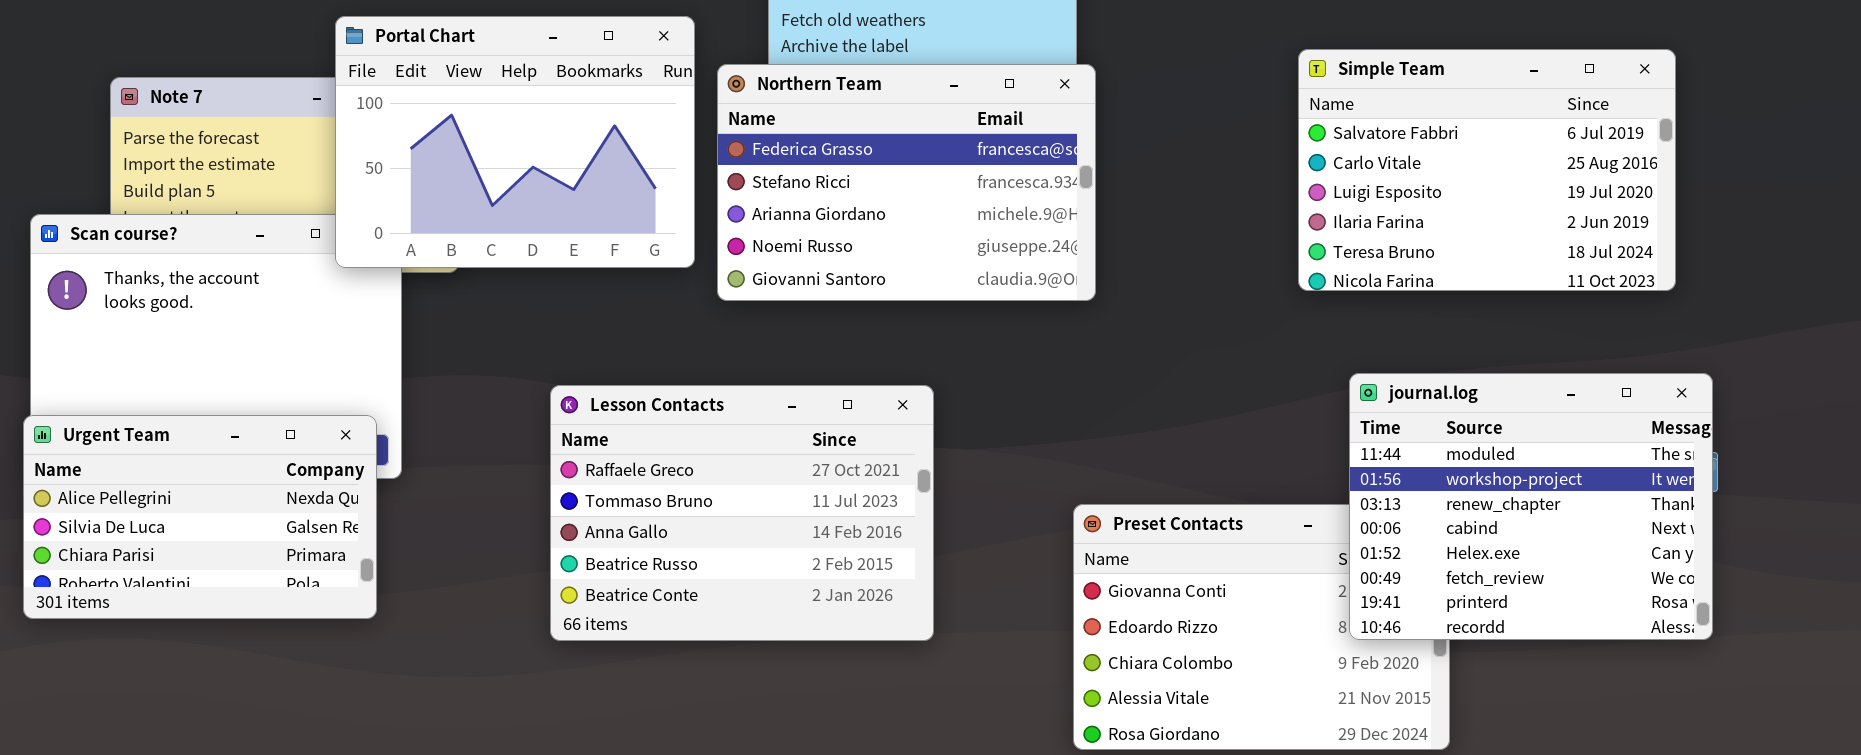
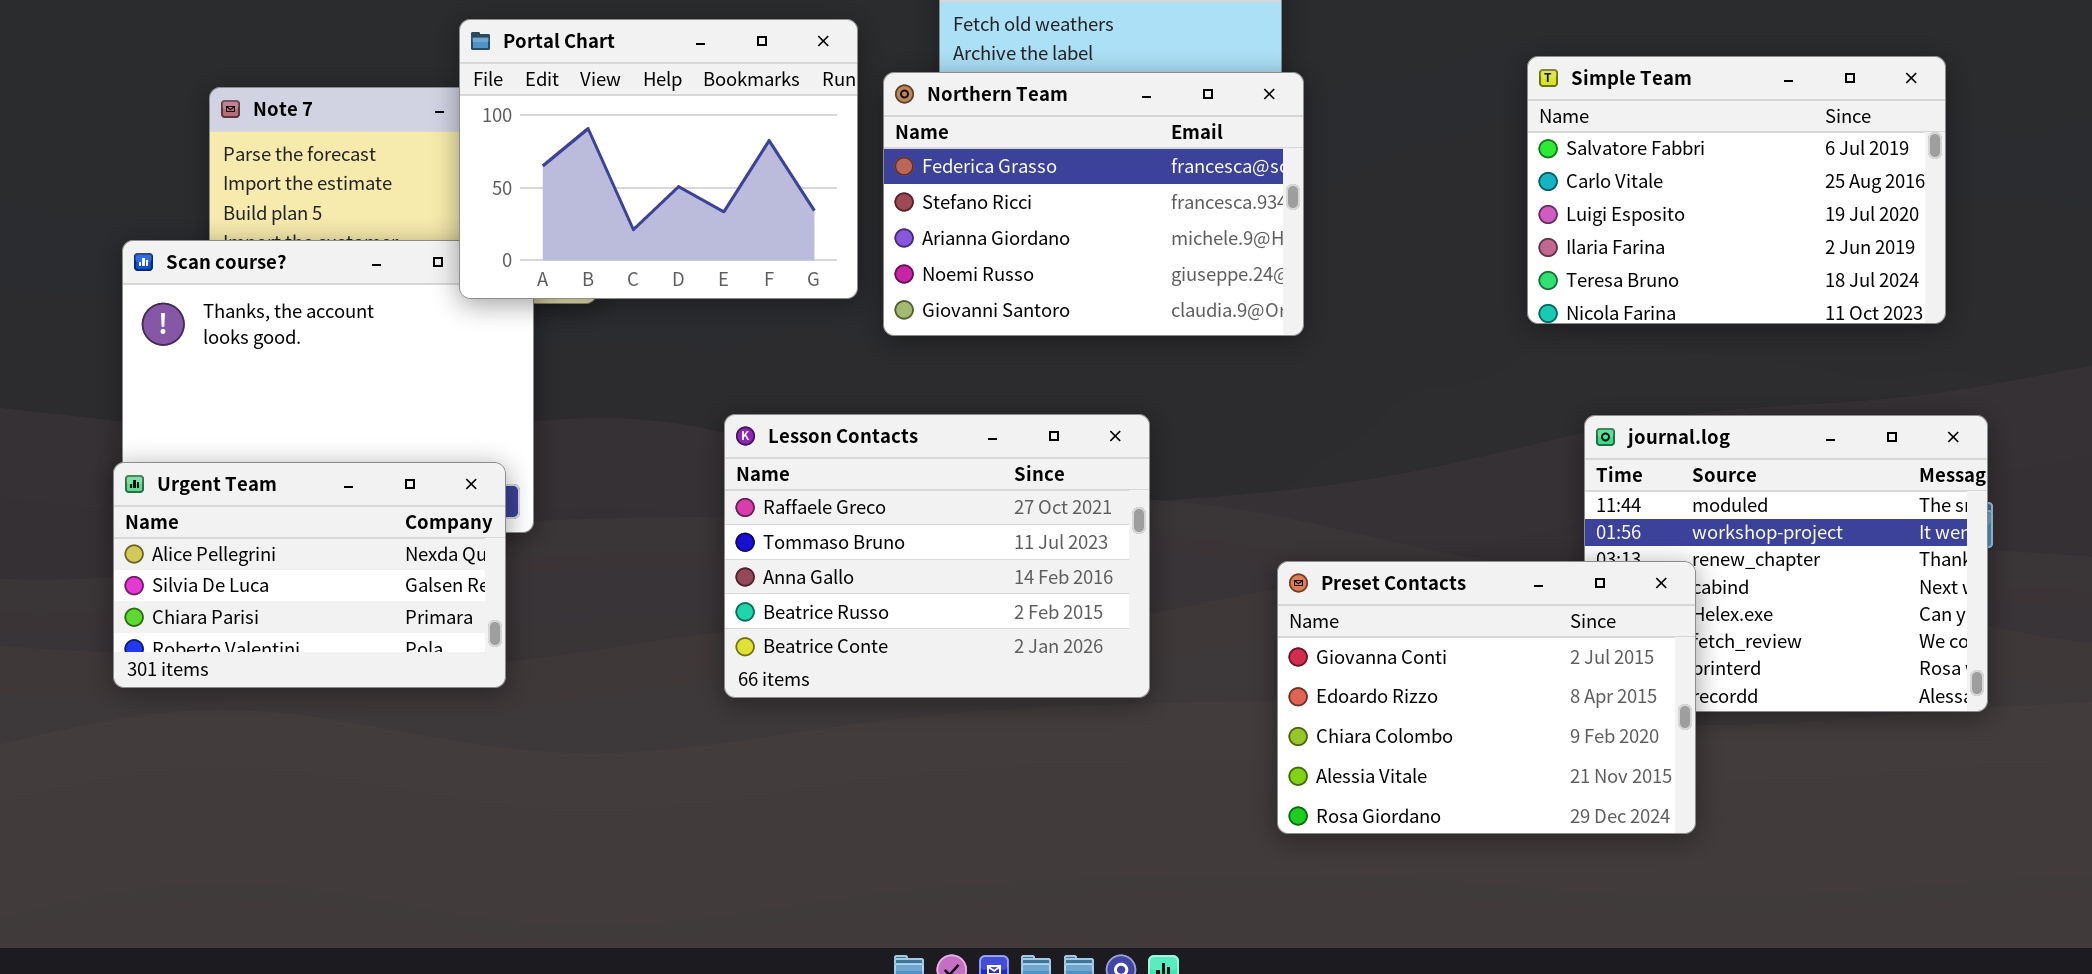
Lesson Contacts: [550,385,934,641] -> [724,414,1150,698], moved
Preset Contacts: [1073,504,1450,750] -> [1277,561,1696,834], raised

